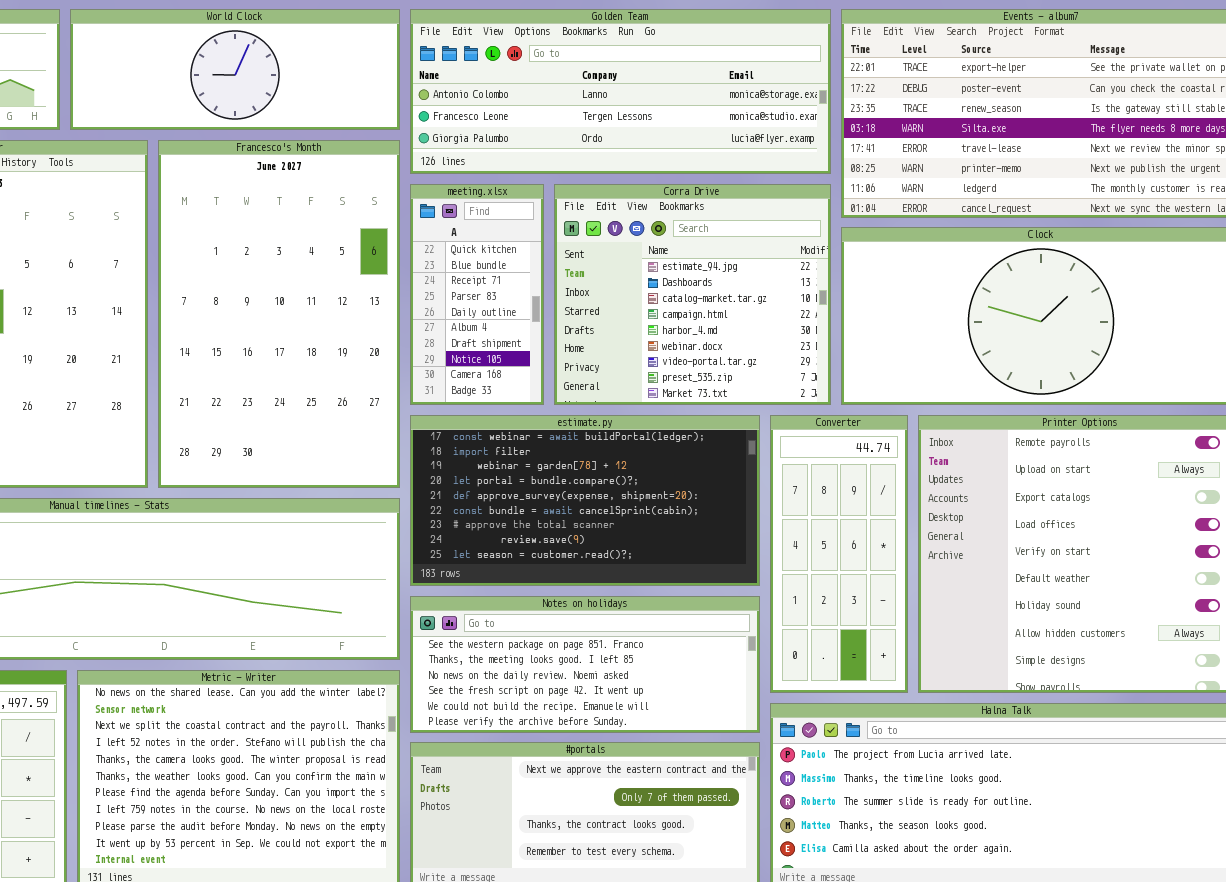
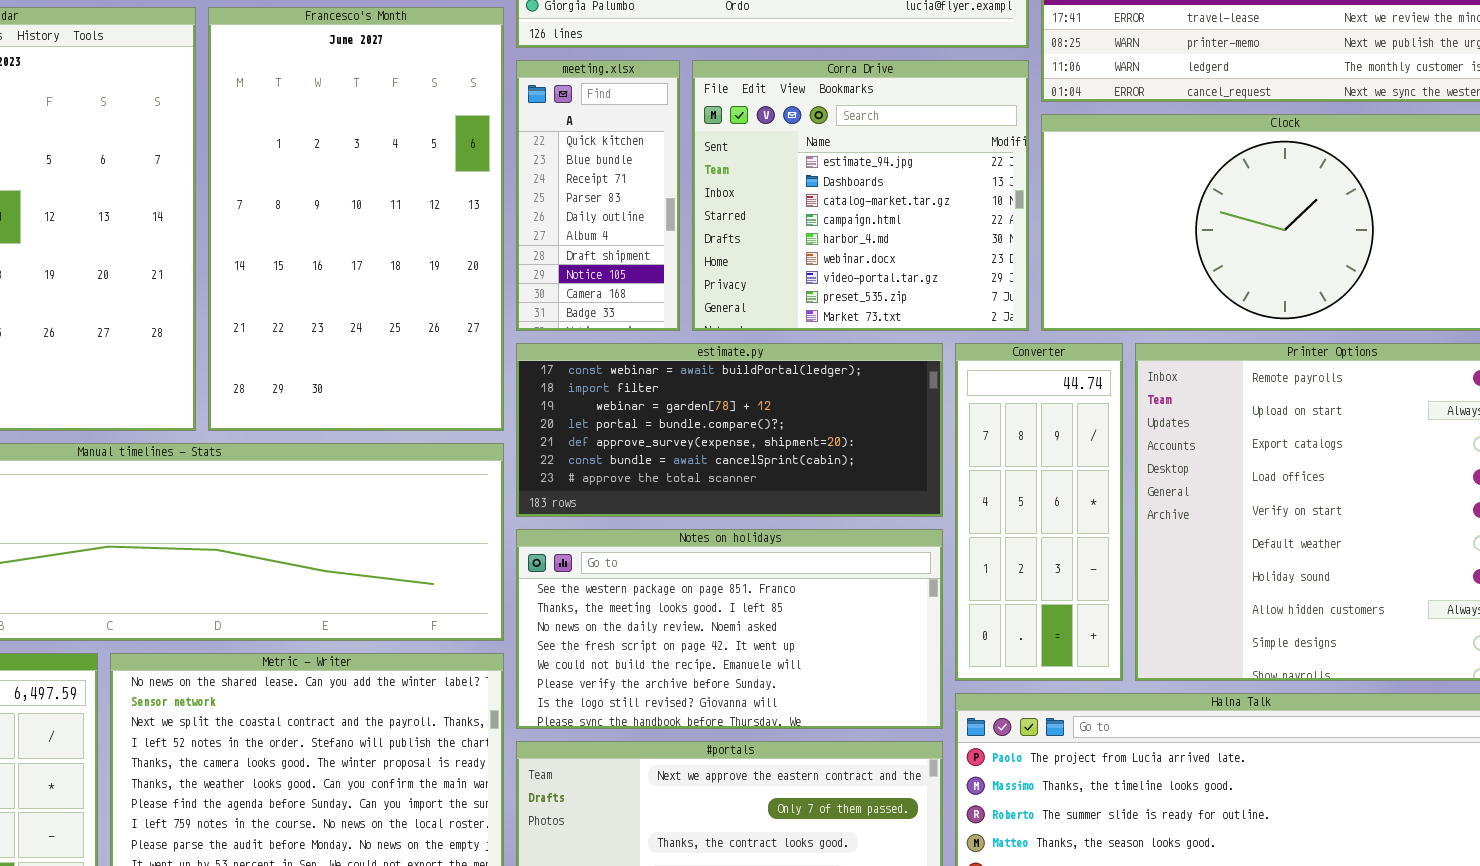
estimate.py: [410,415,760,586] -> [516,343,943,517], resized
Notes on holidays: [410,596,760,733] -> [516,529,943,729], resized

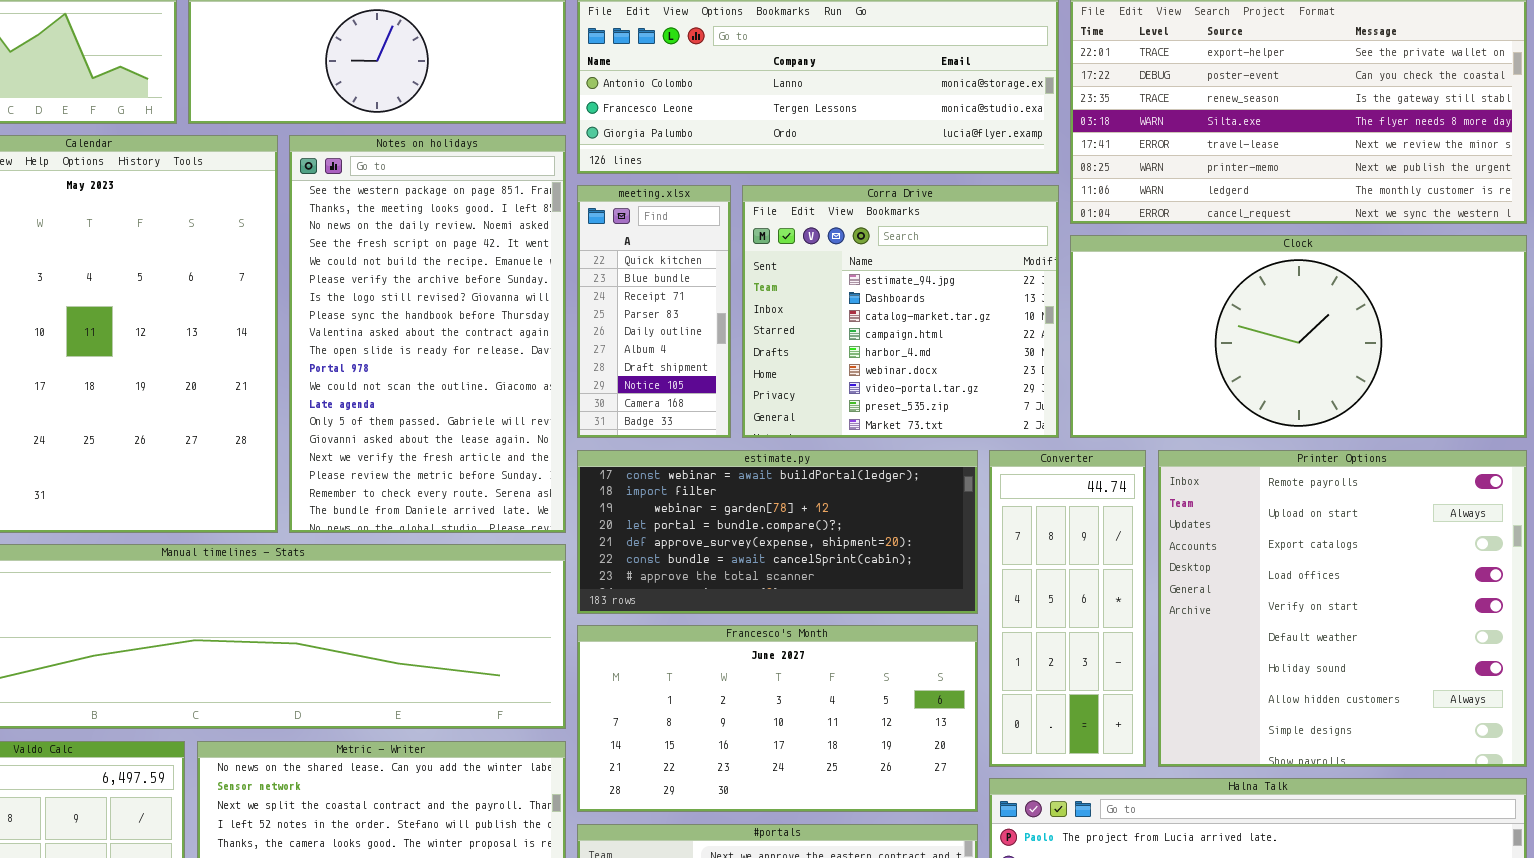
Francesco's Month: [208,7,504,431] -> [577,625,978,812], moved, resized
Notes on holidays: [516,529,943,729] -> [289,135,566,533], moved, resized

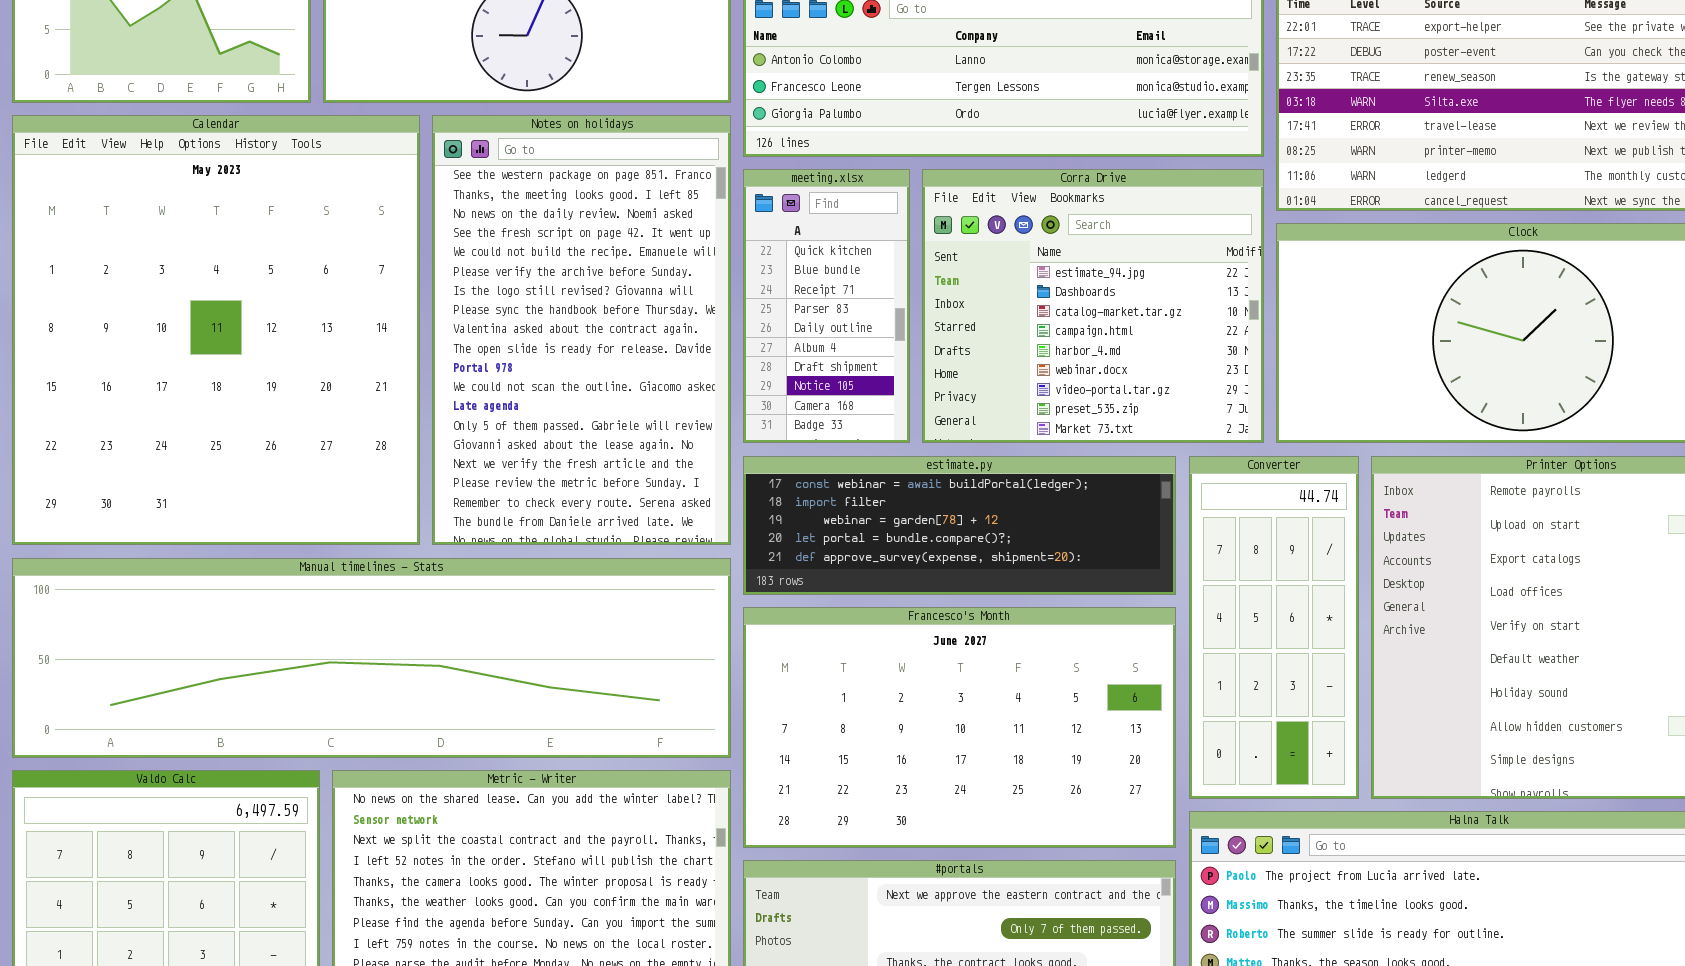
estimate.py: [577,450,978,614] -> [743,456,1176,595], resized
Francesco's Month: [577,625,978,812] -> [743,607,1176,848], resized

